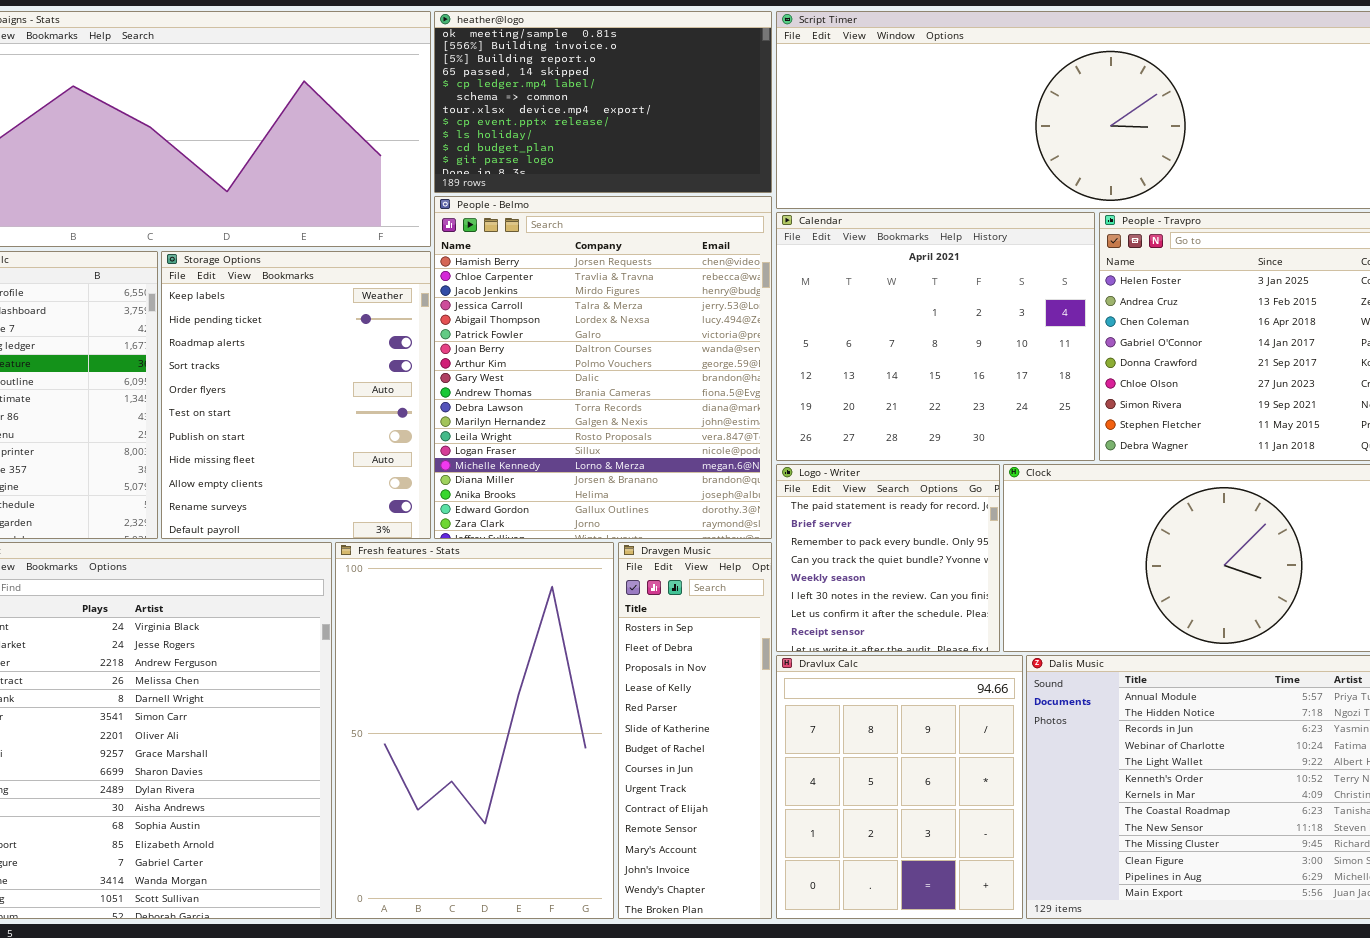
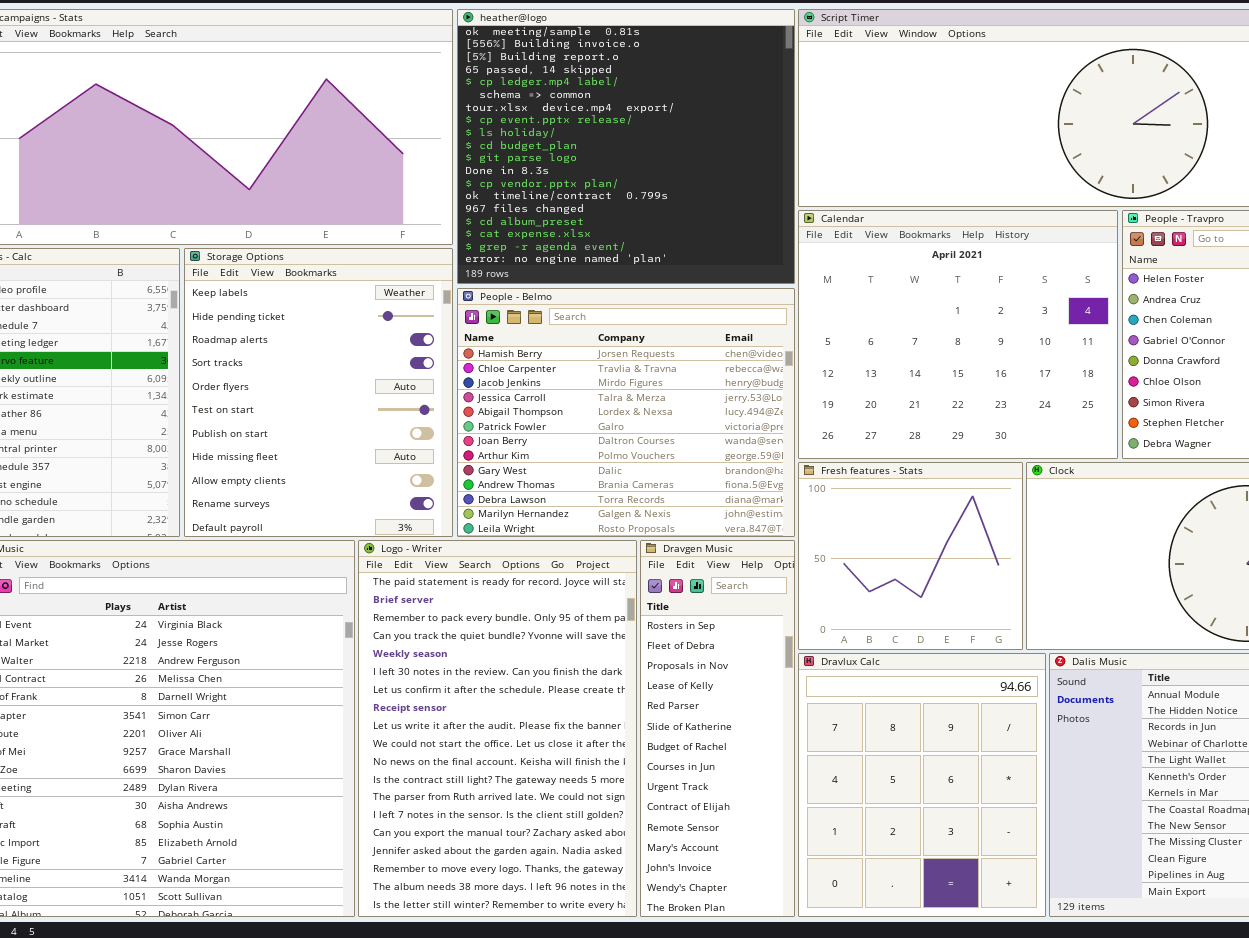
heather@logo: [434,11,772,193] -> [457,9,795,284], resized
People - Belmo: [434,196,772,539] -> [457,288,795,537], resized
Logo - Writer: [776,464,1000,652] -> [358,540,637,917], moved, resized
Fresh features - Stats: [335,542,614,919] -> [798,462,1023,650], moved, resized

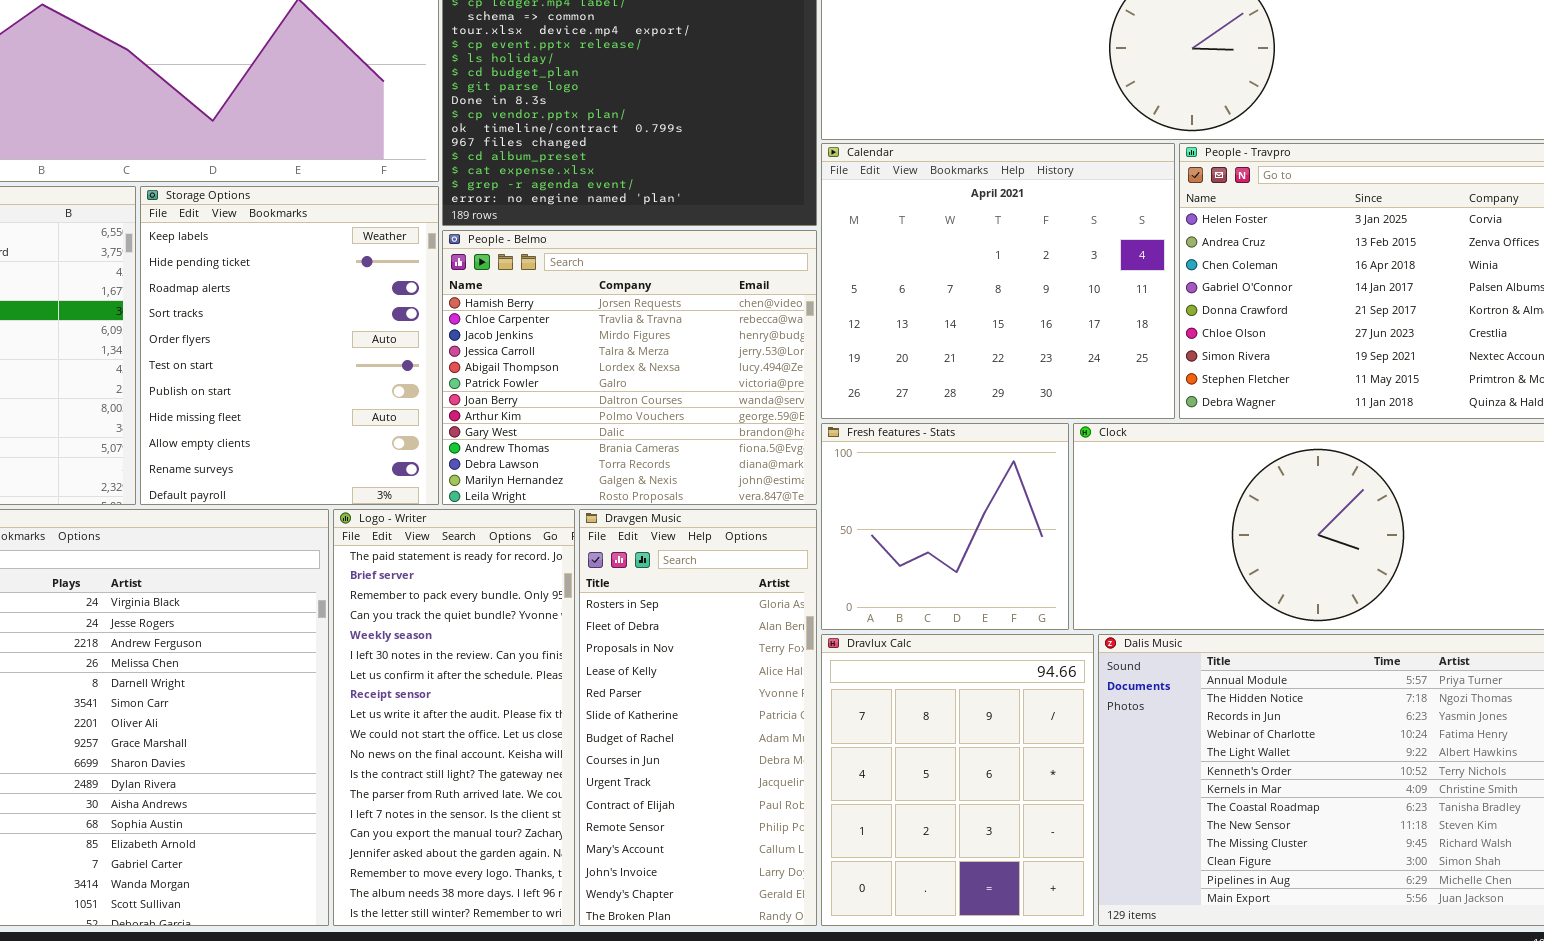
Logo - Writer: [358,540,637,917] -> [333,509,575,926], resized
Dravgen Music: [640,540,795,917] -> [579,509,817,926], resized

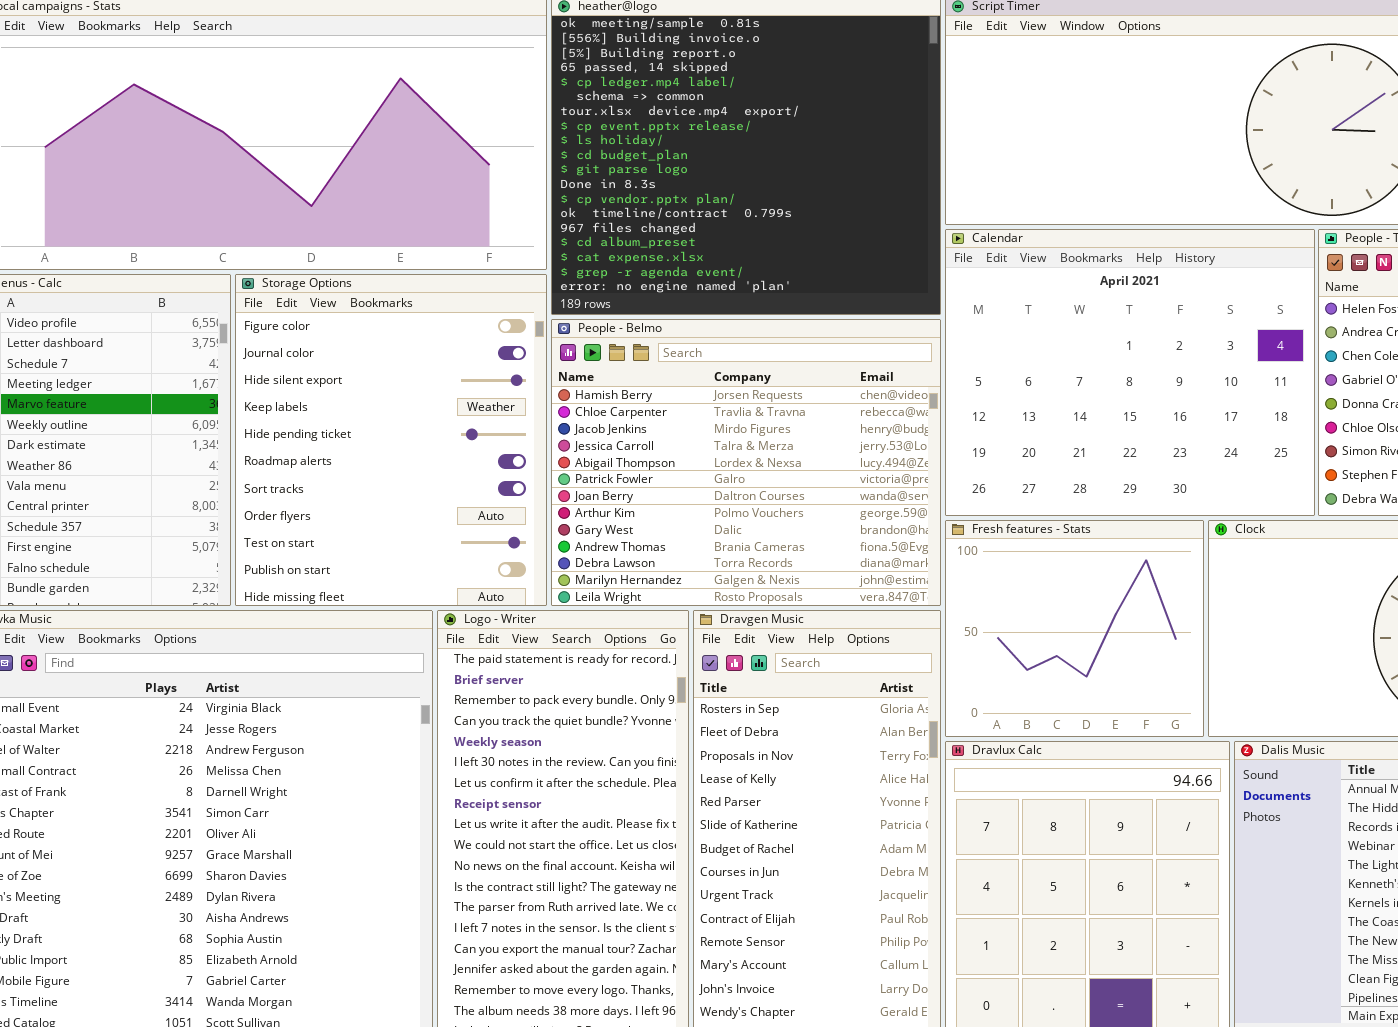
Storage Options: [140,186,439,505] -> [235,274,547,606], scrolled up 3 rows

